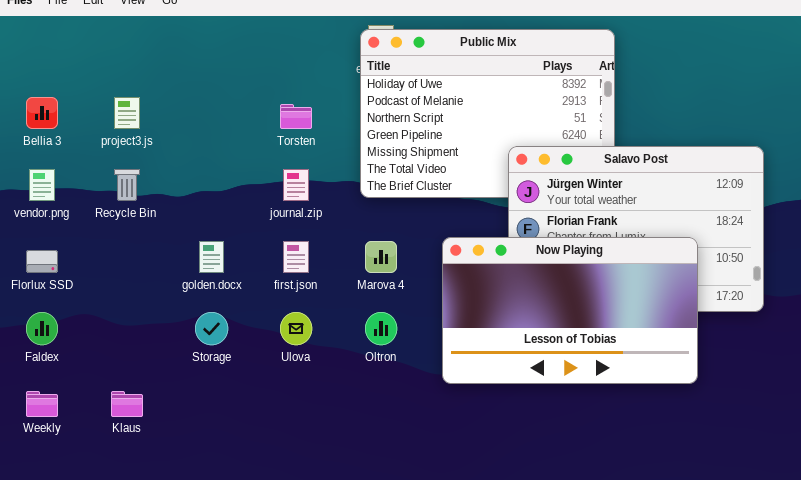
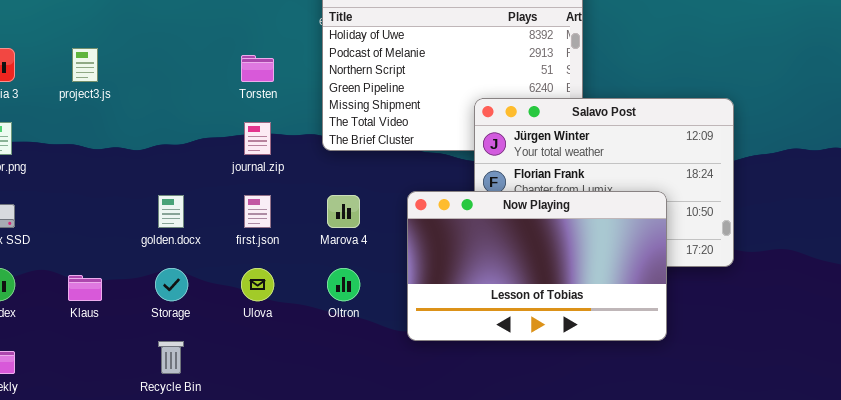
Recycle Bin: [114,169,140,201] -> [158,341,184,374], moved
Klaus: [111,391,143,417] -> [68,275,102,301], moved

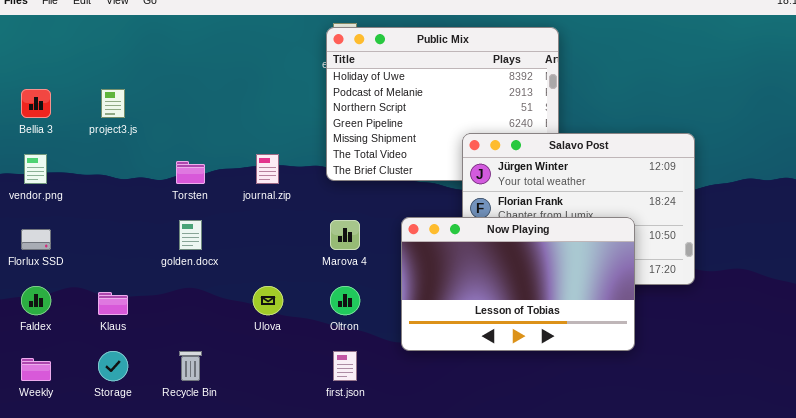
Torsten: [241,55,274,82] -> [176,161,205,184], moved
first.json: [244,195,271,228] -> [333,351,357,381], moved
Storage: [155,268,188,301] -> [98,351,128,381], moved

